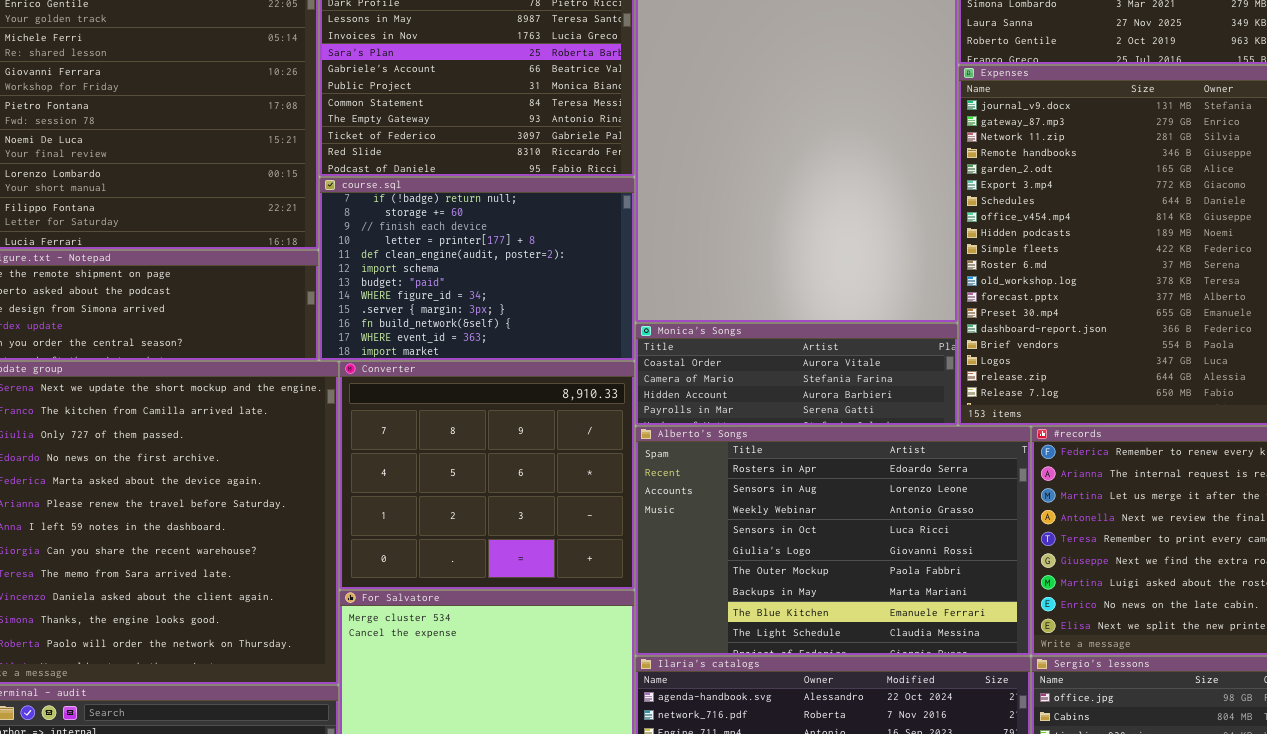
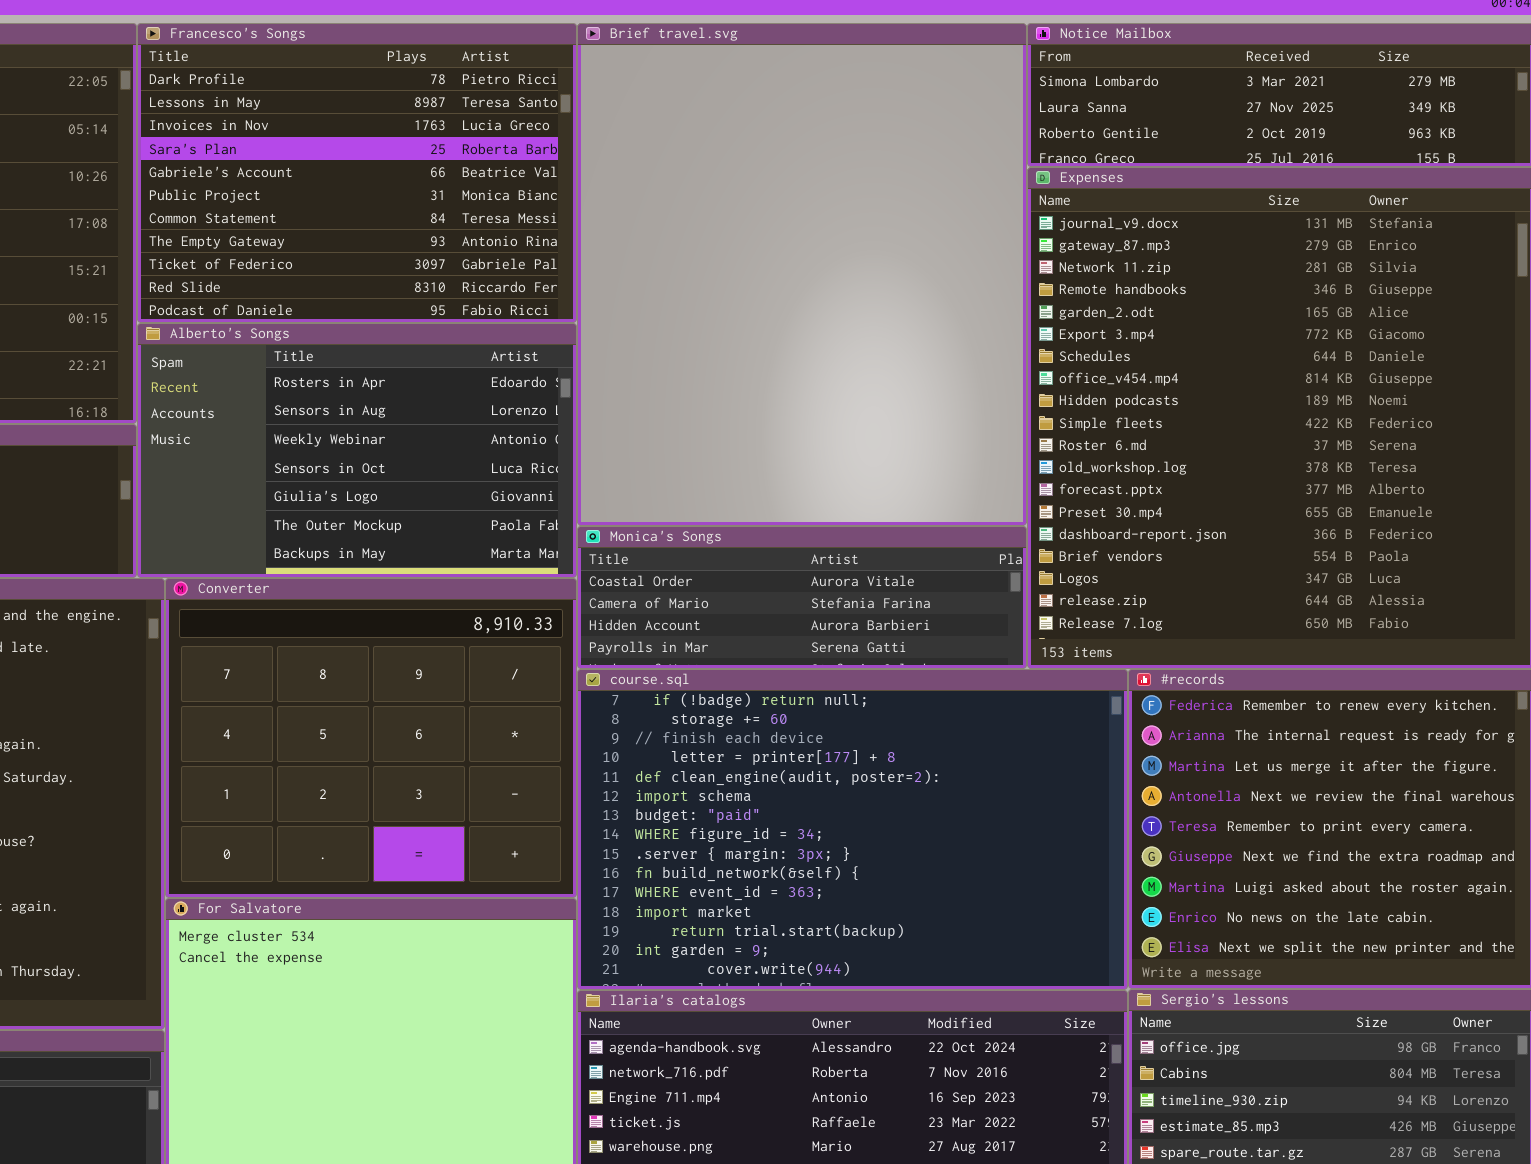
course.sql: [319,177,635,361] -> [577,669,1128,990], moved, resized
Alberto's Songs: [635,426,1031,656] -> [137,323,577,578], moved, resized

